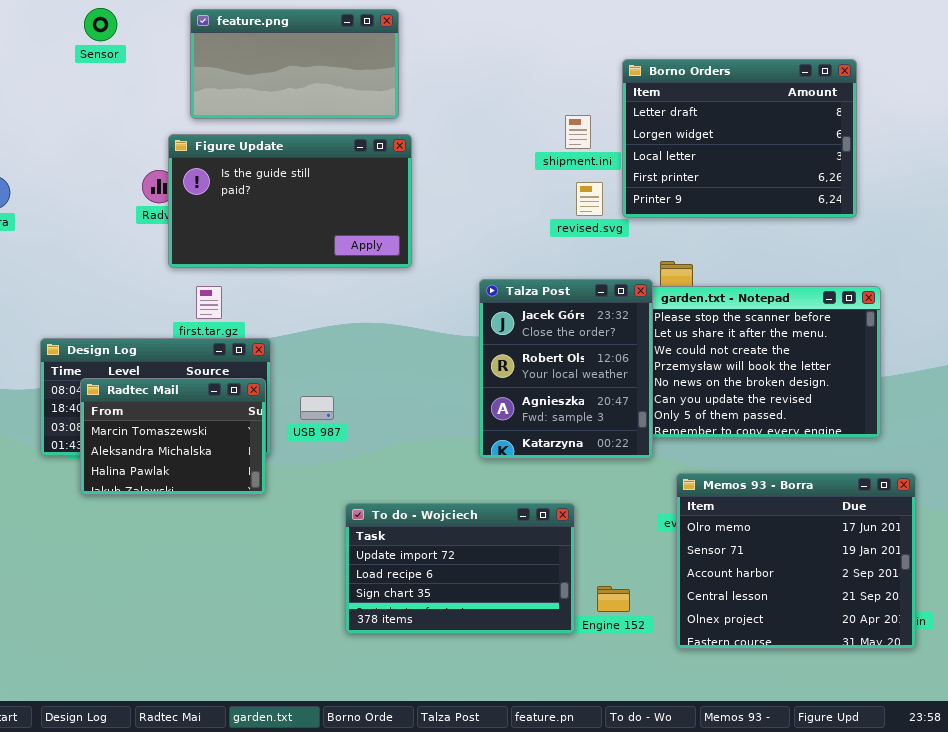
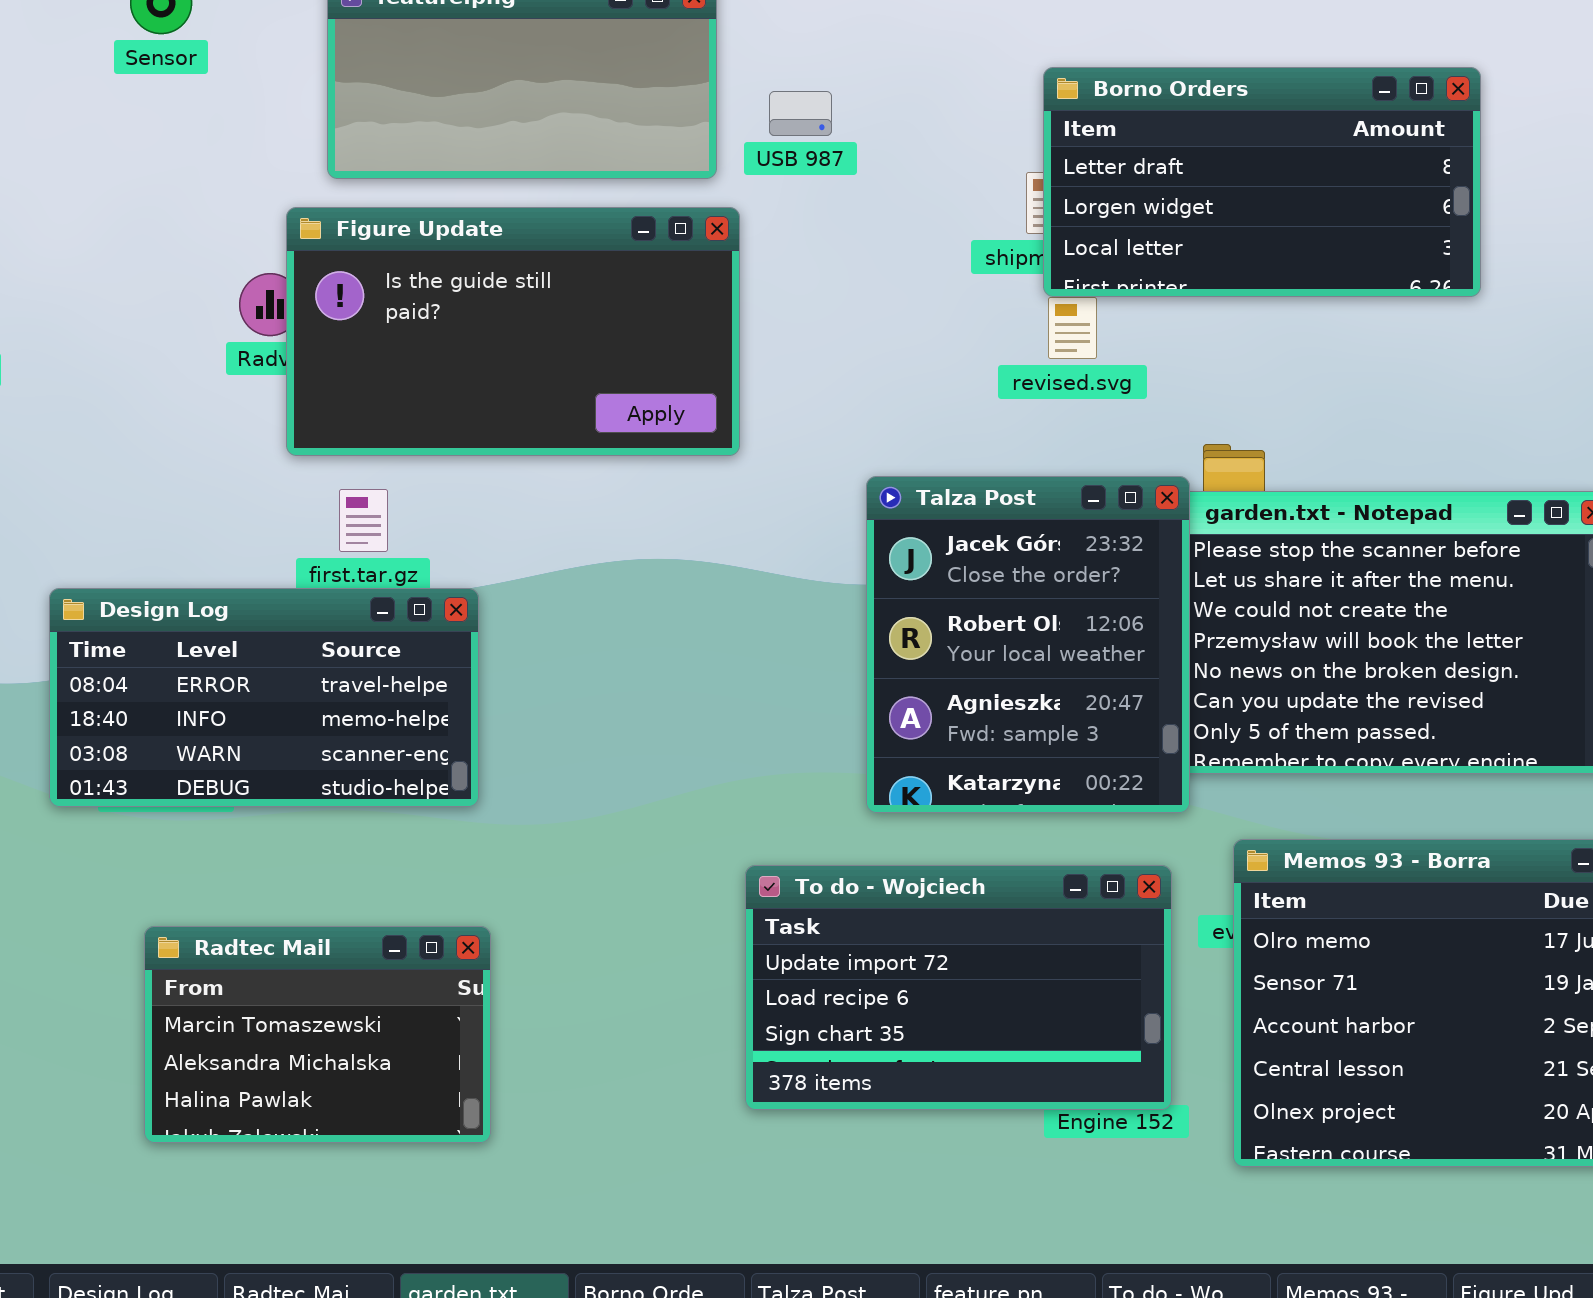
Borno Orders: [622,59,857,218] -> [1043,67,1481,297], moved, resized
Radtec Mail: [80,378,266,495] -> [144,926,491,1143], moved
USB 987: [300,396,334,420] -> [769,91,832,136], moved
To do - Wojciech: [345,503,575,634] -> [745,865,1172,1110], moved

